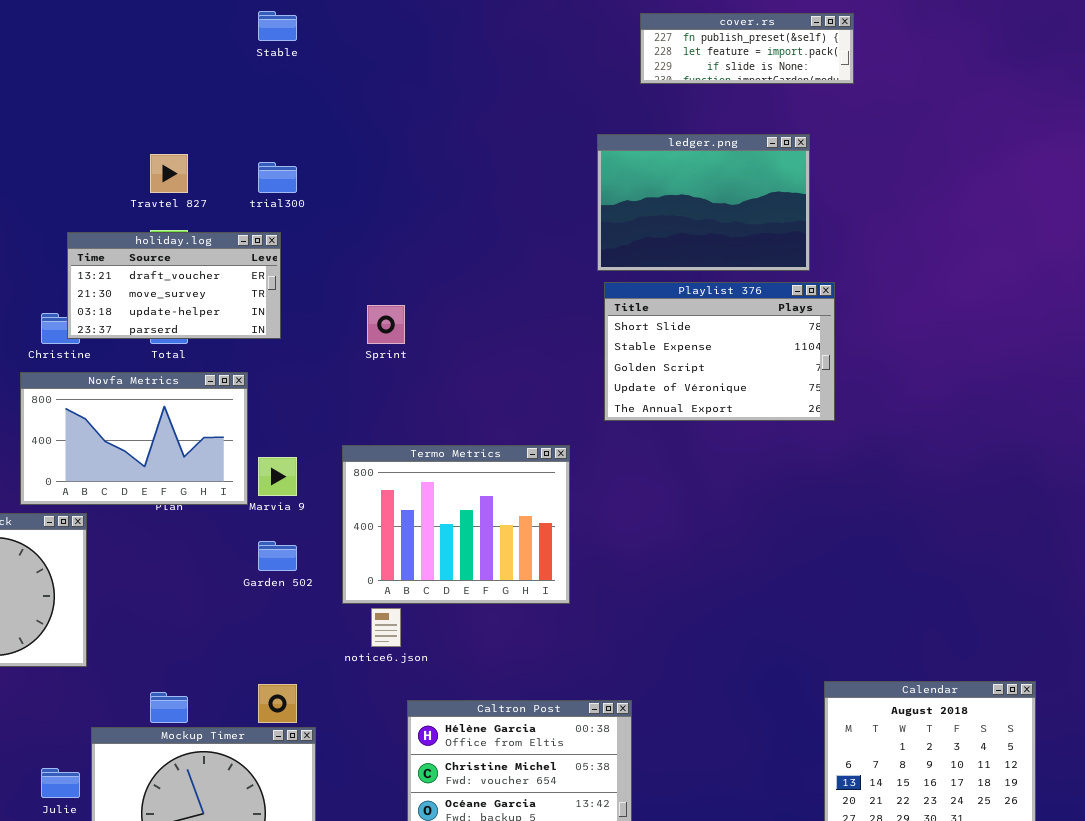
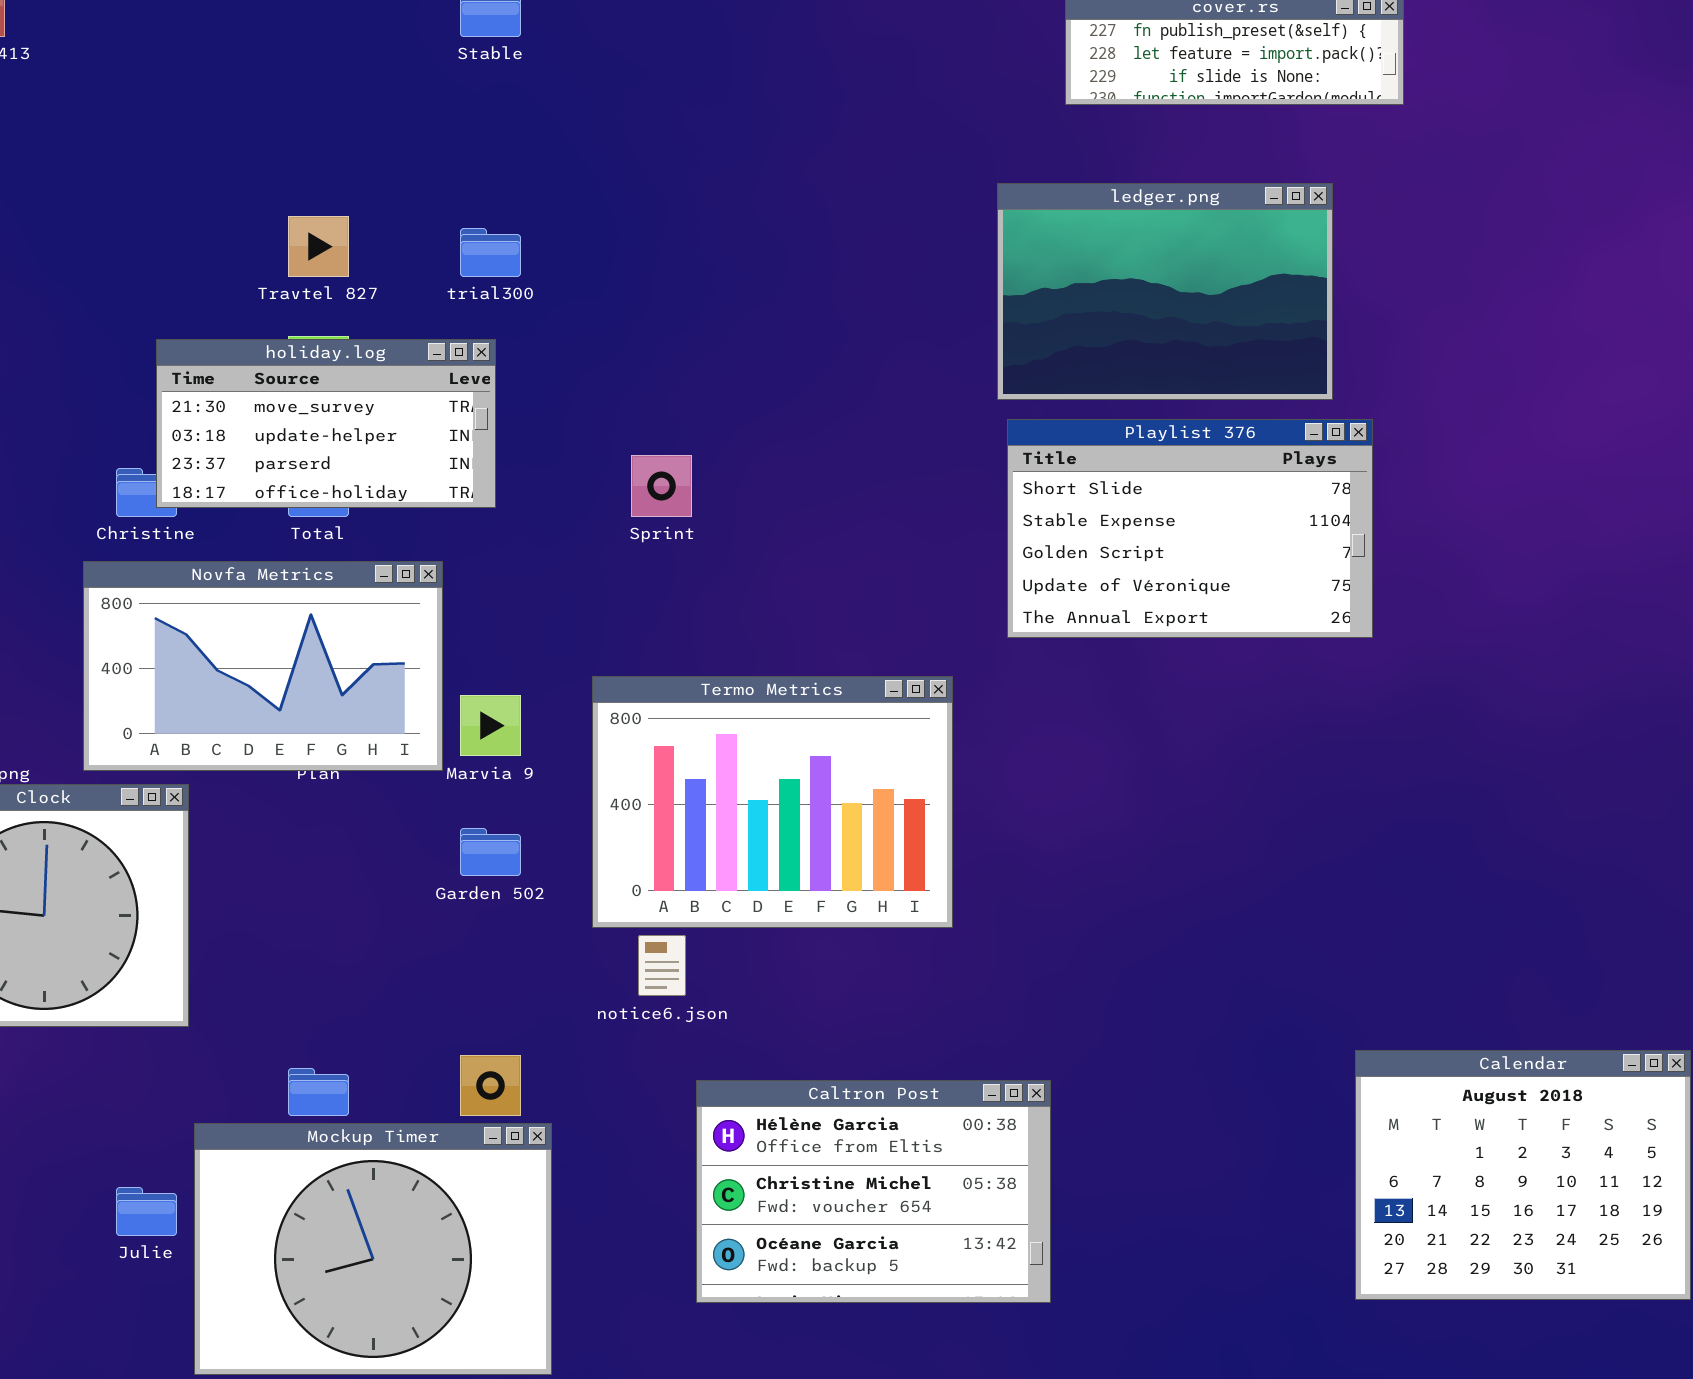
holiday.log: [67,232,281,339] -> [156,339,496,508], scrolled down 1 row

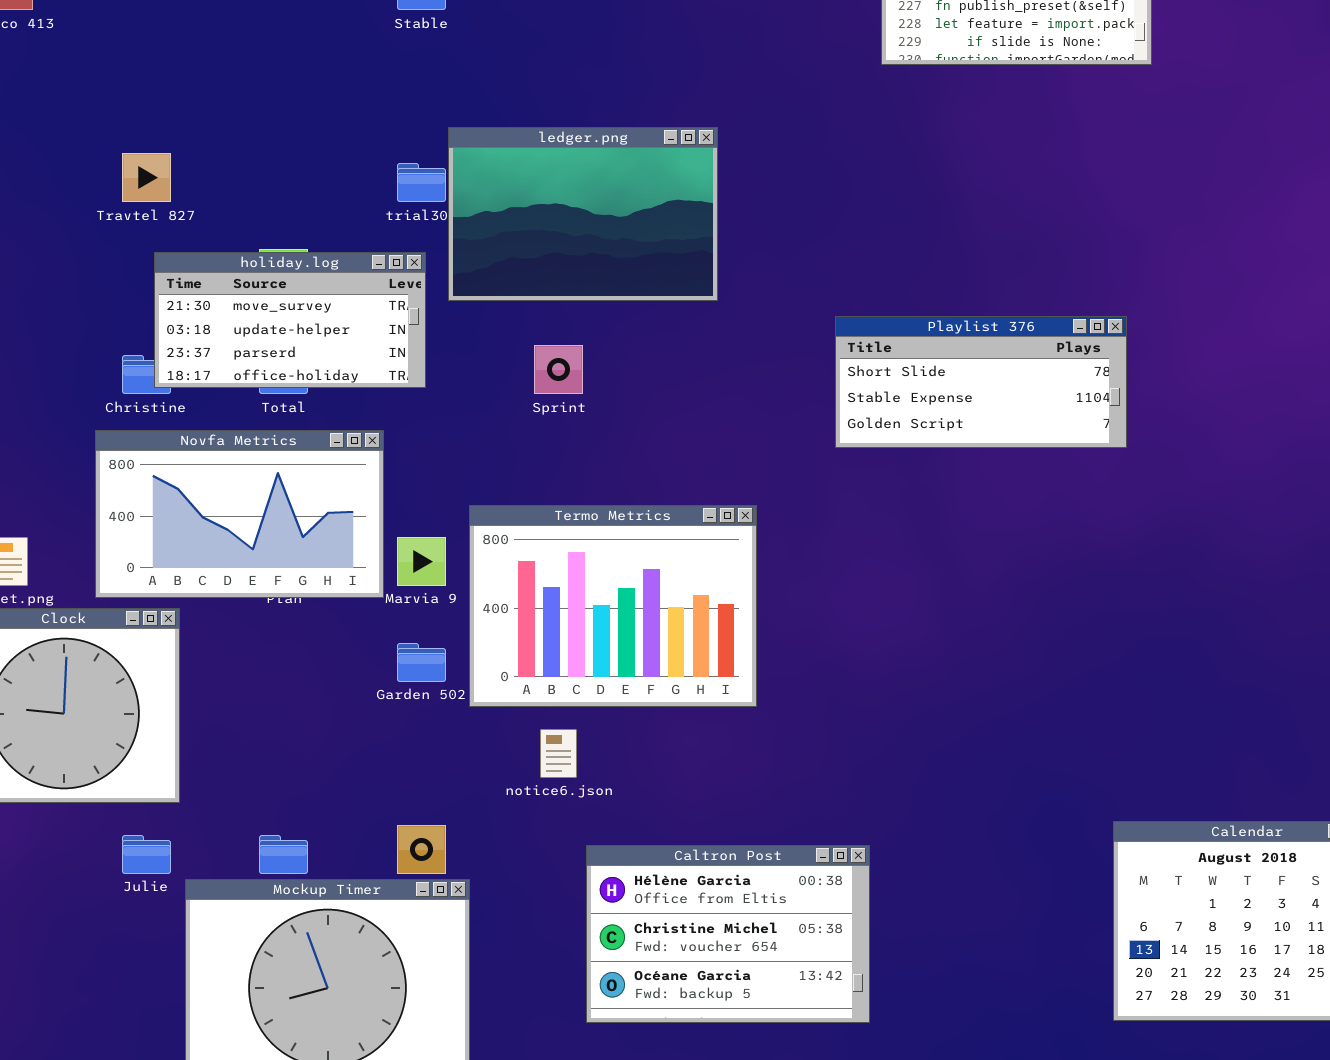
ledger.png: [997,183,1333,400] -> [448,127,718,301], moved
Travtel 827: [288,216,349,277] -> [122,153,171,202], moved
Playlist 376: [1007,419,1373,638] -> [835,316,1127,448], resized
Termo Metrics: [592,676,953,928] -> [469,505,757,707], moved
Julie: [116,1187,177,1236] -> [122,835,171,874], moved

